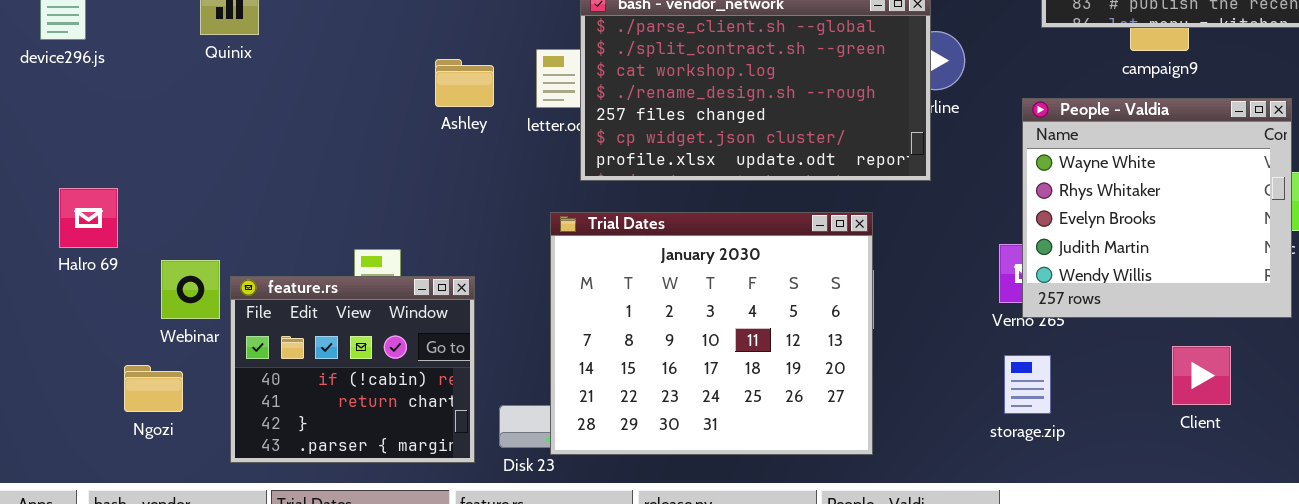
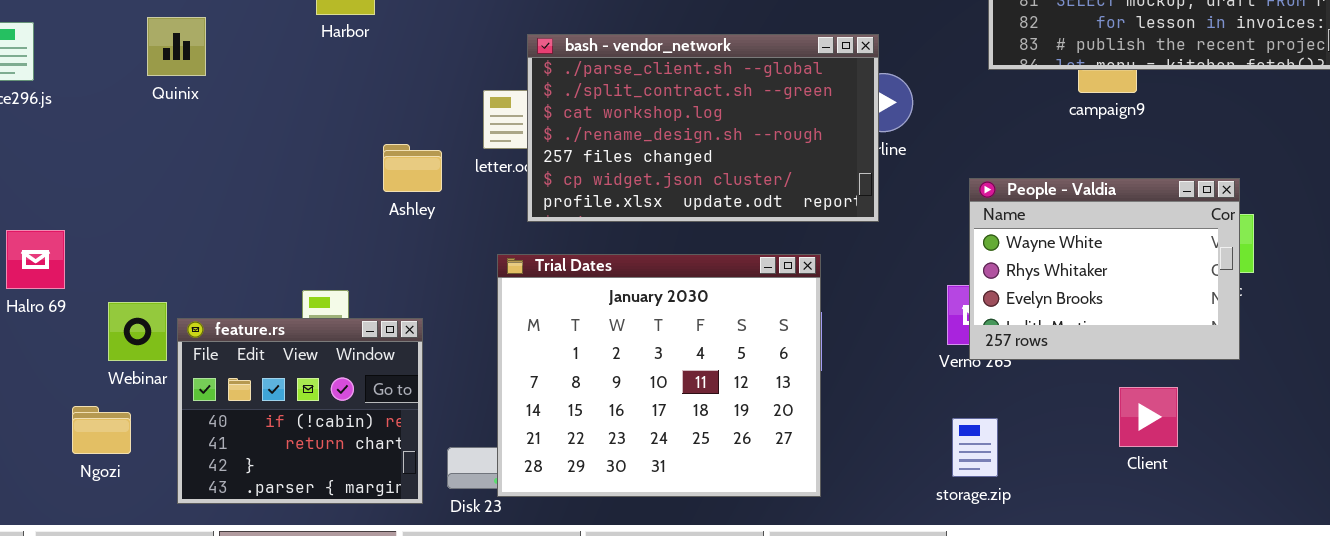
Ashley: [435,59,494,107] -> [383,144,442,192], moved
People - Valdia: [1022,98,1292,318] -> [969,178,1240,360], resized
storage.zip: [1004,355,1051,414] -> [952,418,998,477], moved

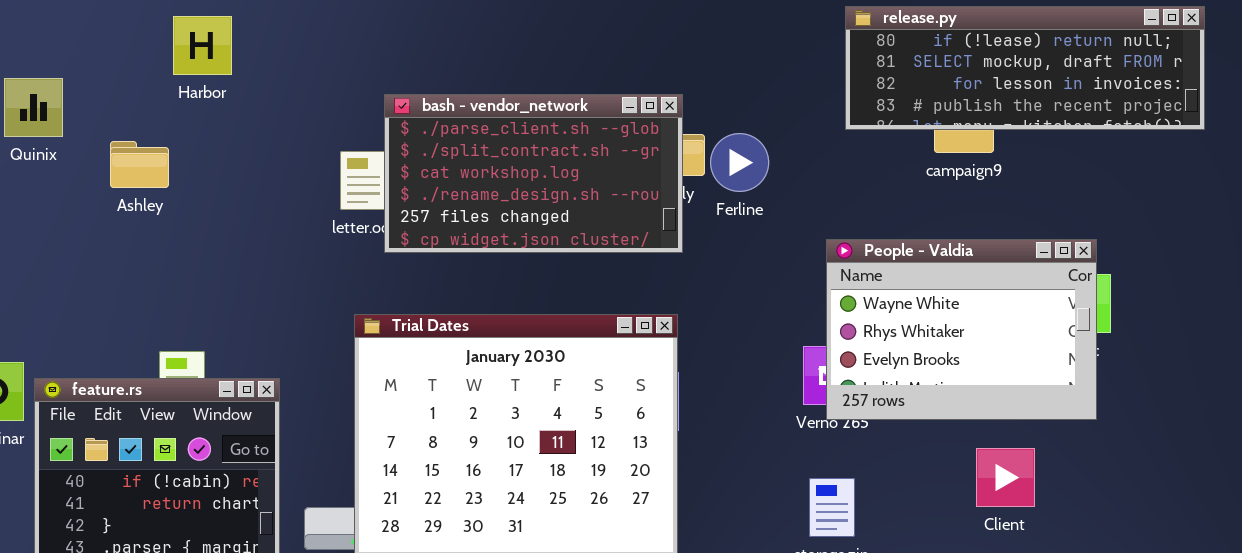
bash - vendor_network: [527,34,879,222] -> [384,94,683,253], resized
Ashley: [383,144,442,192] -> [110,141,169,188], moved

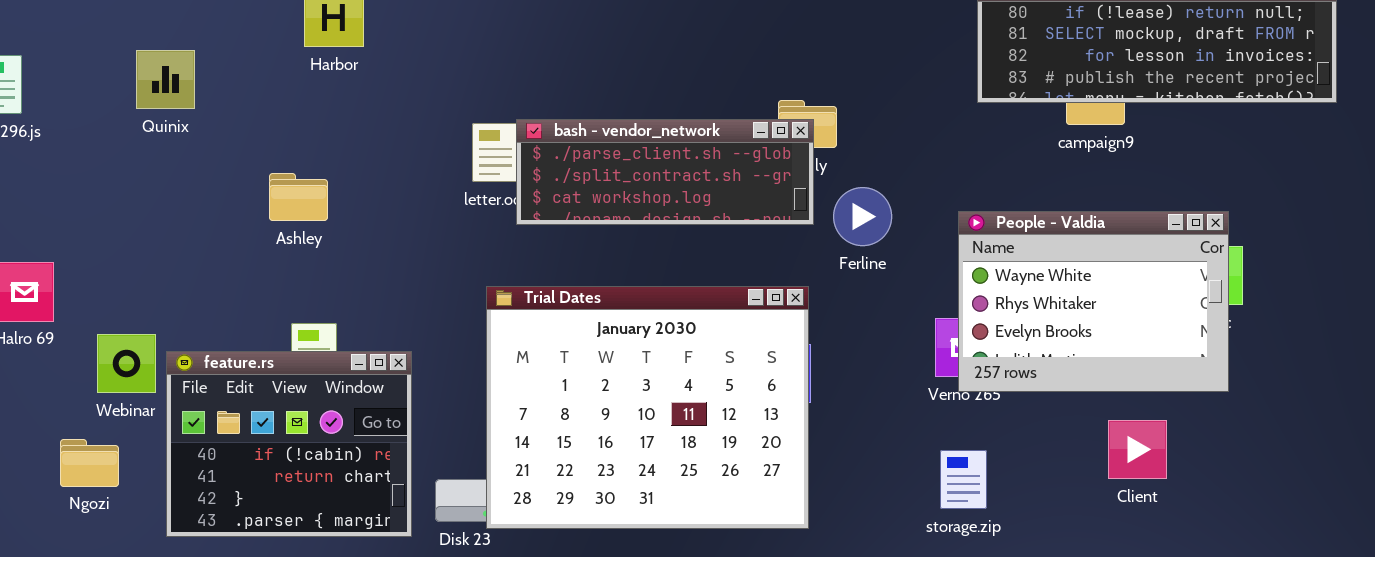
bash - vendor_network: [384,94,683,253] -> [516,119,814,225], resized
Ferline: [710,133,769,192] -> [833,187,892,246], moved
Ashley: [110,141,169,188] -> [269,173,328,221], moved

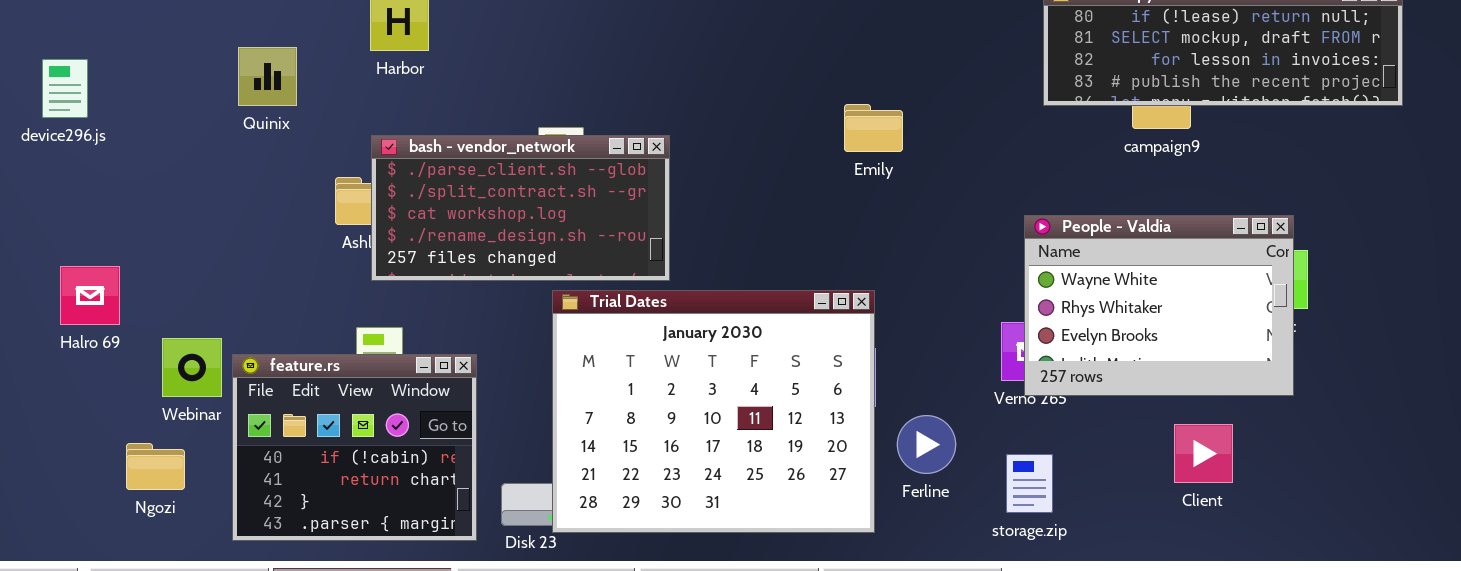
Quinix: [136,50,195,109] -> [238,47,297,106], moved
bash - vendor_network: [516,119,814,225] -> [371,135,670,281], moved, resized
Ferline: [833,187,892,246] -> [897,415,956,474], moved

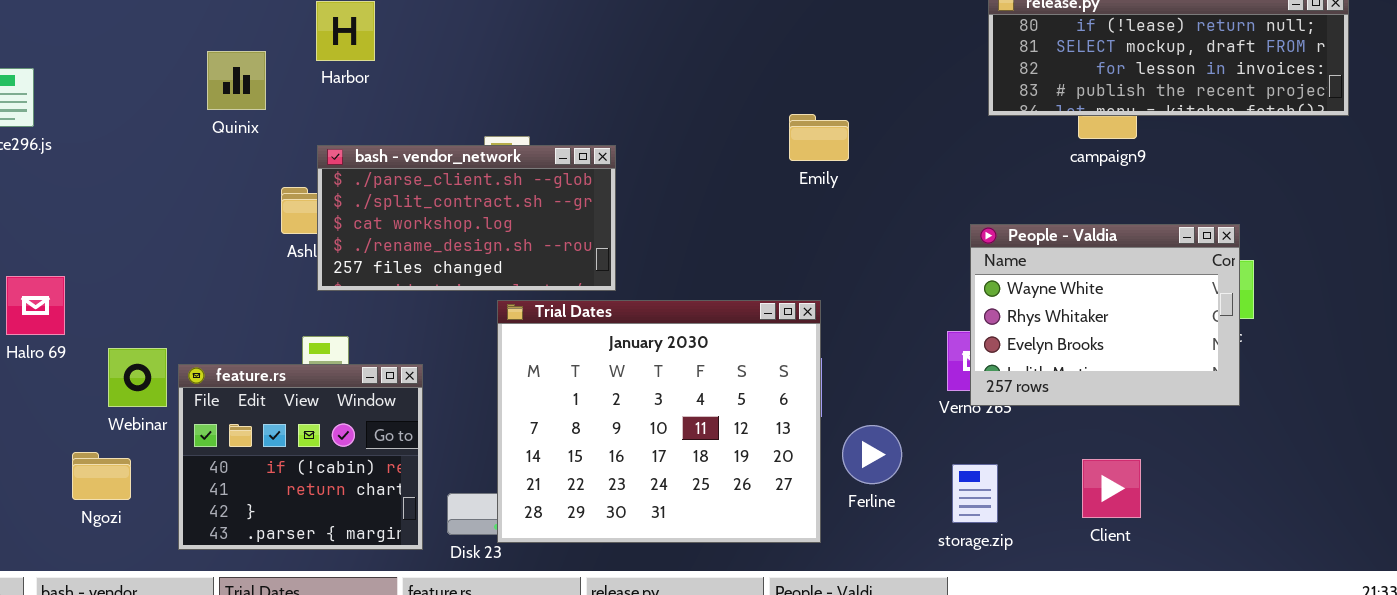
Quinix: [238,47,297,106] -> [207,51,266,110], moved
Client: [1174,424,1233,483] -> [1082,459,1141,518], moved

